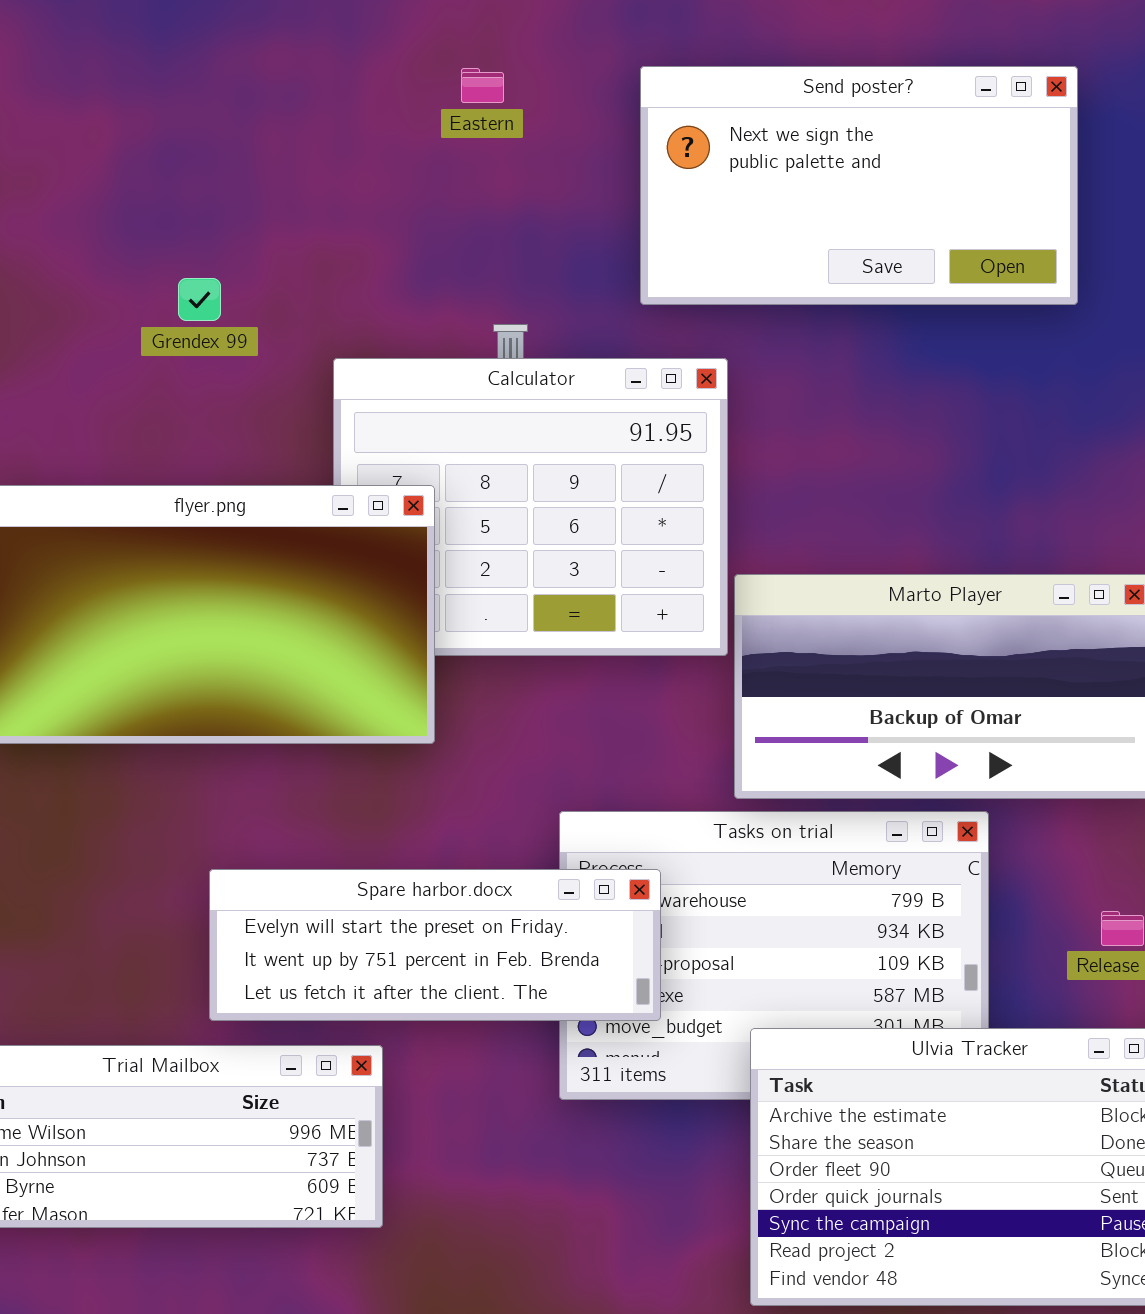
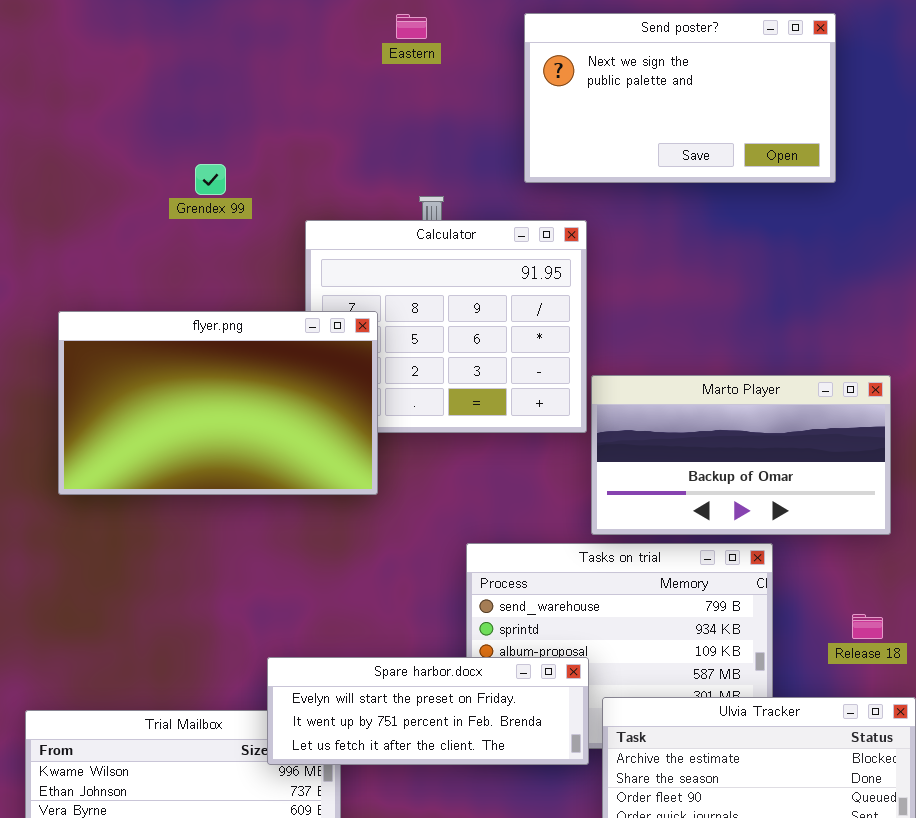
Spare harbor.docx: [209,869,661,1021] -> [267,657,589,765], moved

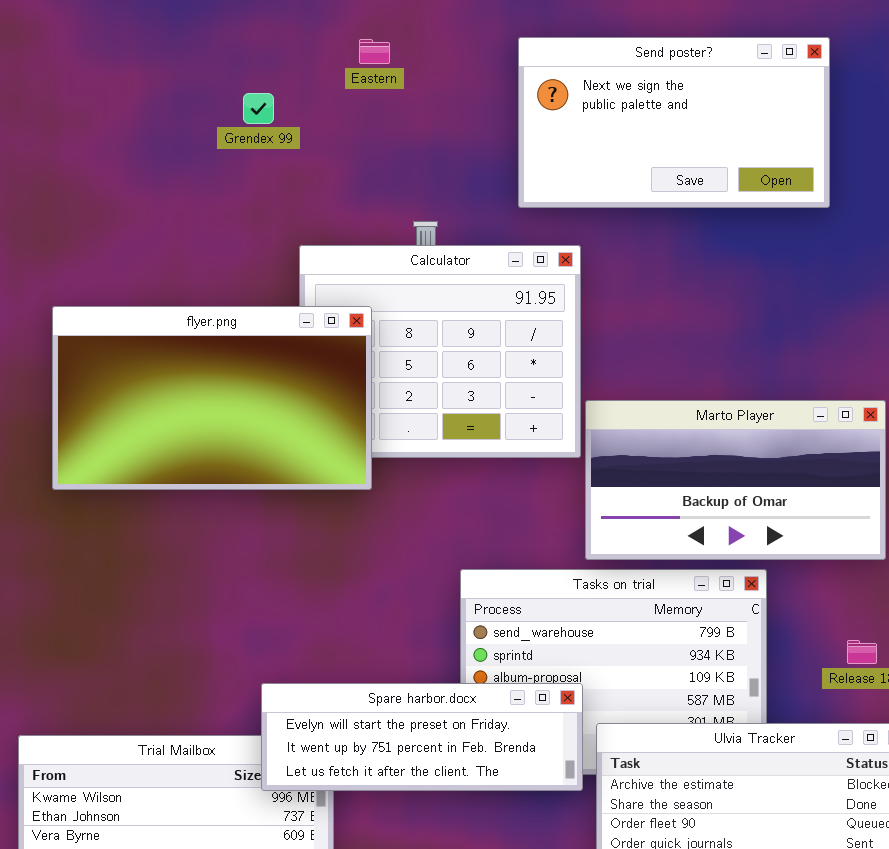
Eastern: [396,14,427,39] -> [359,39,390,64], moved
Grendex 99: [195,164,226,195] -> [243,93,274,124], moved
flyer.png: [58,311,378,495] -> [52,306,372,490], moved

